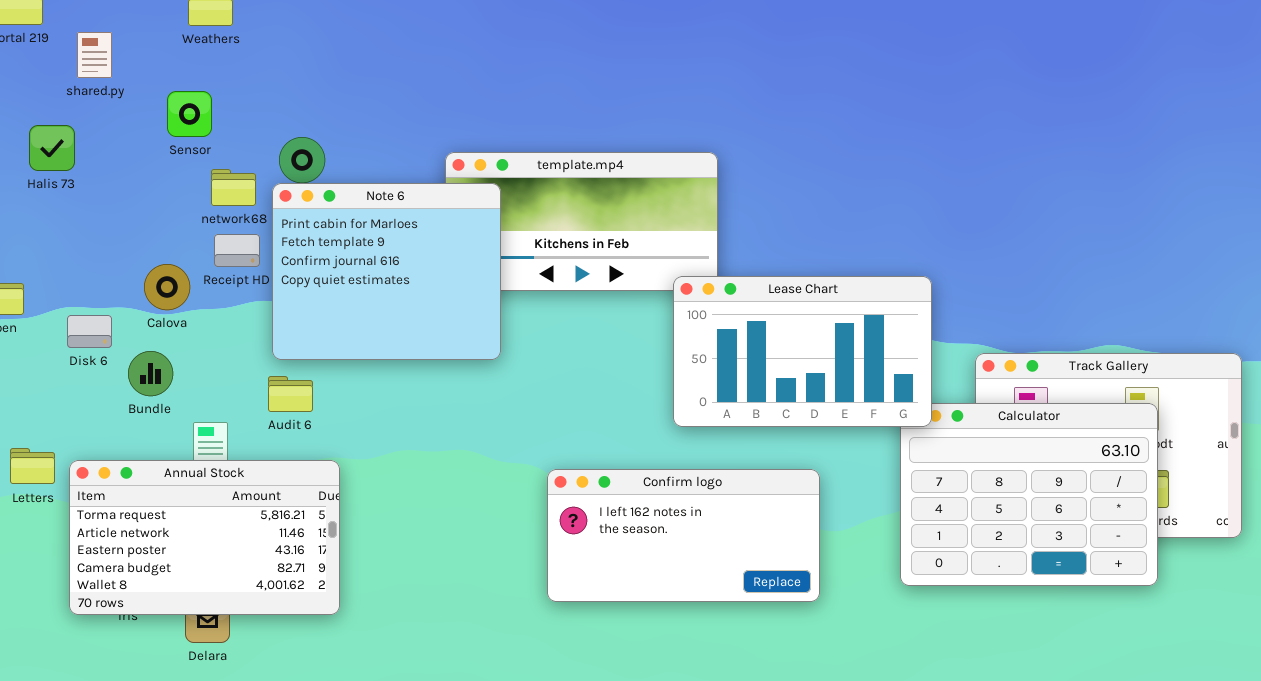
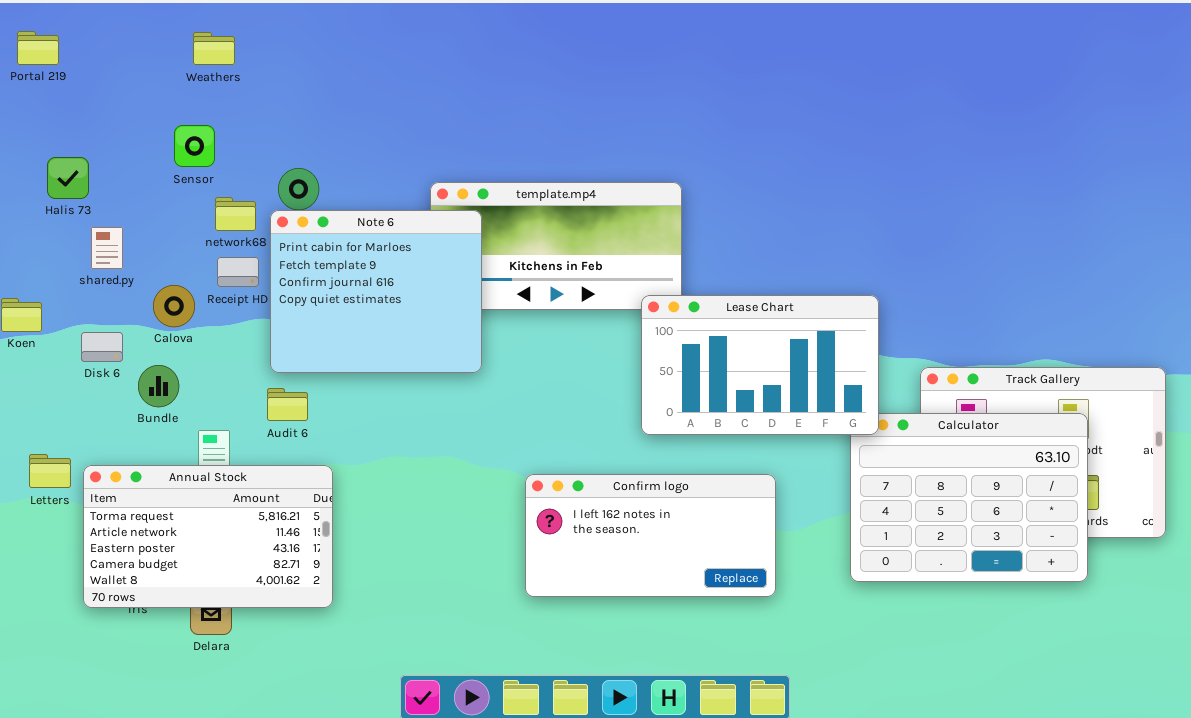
shared.py: [77,32,112,78] -> [91,227,123,269], moved

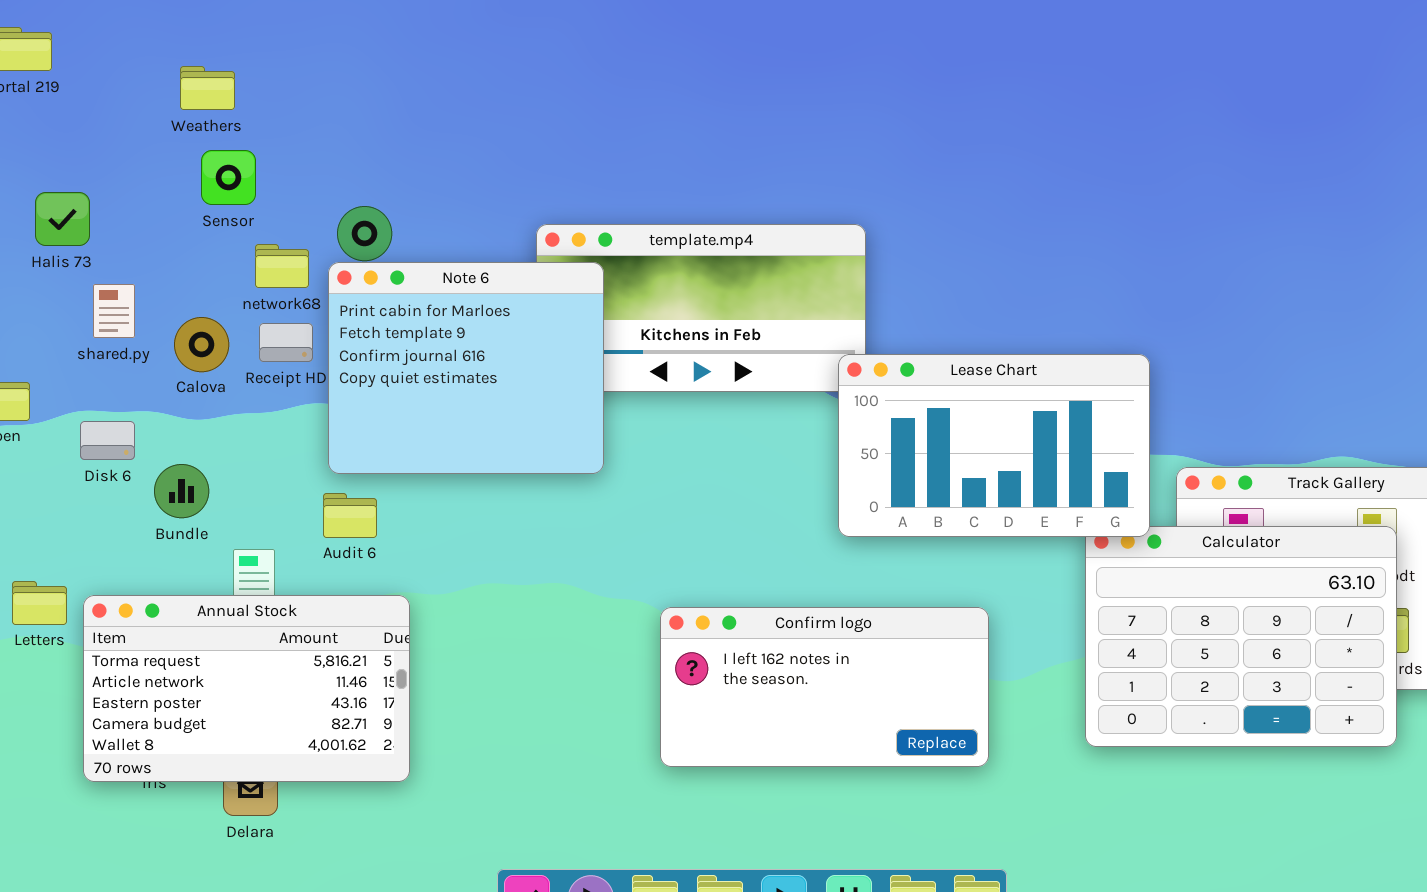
Weathers: [193,32,235,65] -> [180,66,235,110], moved
Calova: [153,285,195,327] -> [174,317,229,372], moved
Lease Chart: [641,295,879,435] -> [838,354,1150,537], moved

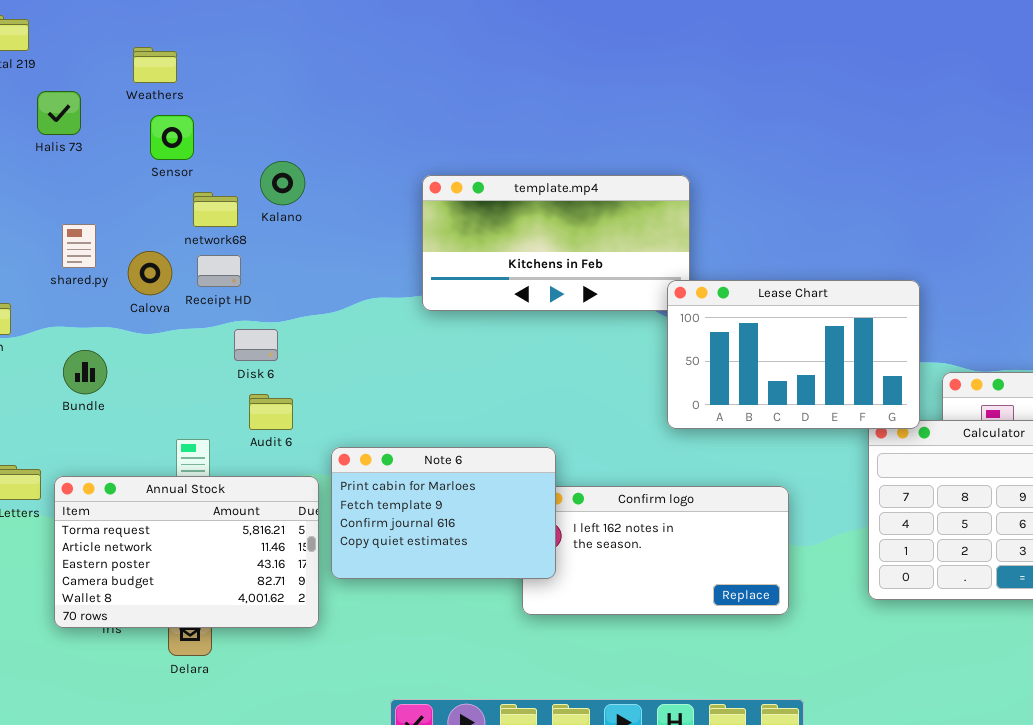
Halis 73: [35,192,90,246] -> [37,91,81,135], moved
Note 6: [328,262,604,474] -> [331,447,556,579], moved, resized
Disk 6: [80,421,135,460] -> [234,329,278,361], moved
Bundle: [154,464,209,518] -> [63,350,107,394], moved

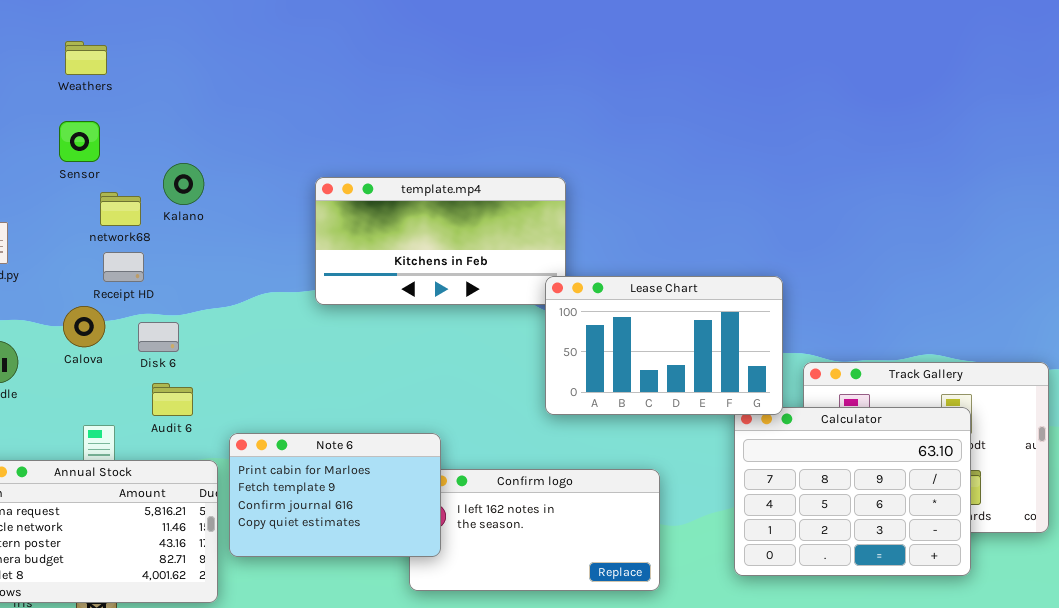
Weathers: [133,47,177,83] -> [65,41,107,75], moved
Calova: [128,251,172,295] -> [63,306,105,347], moved

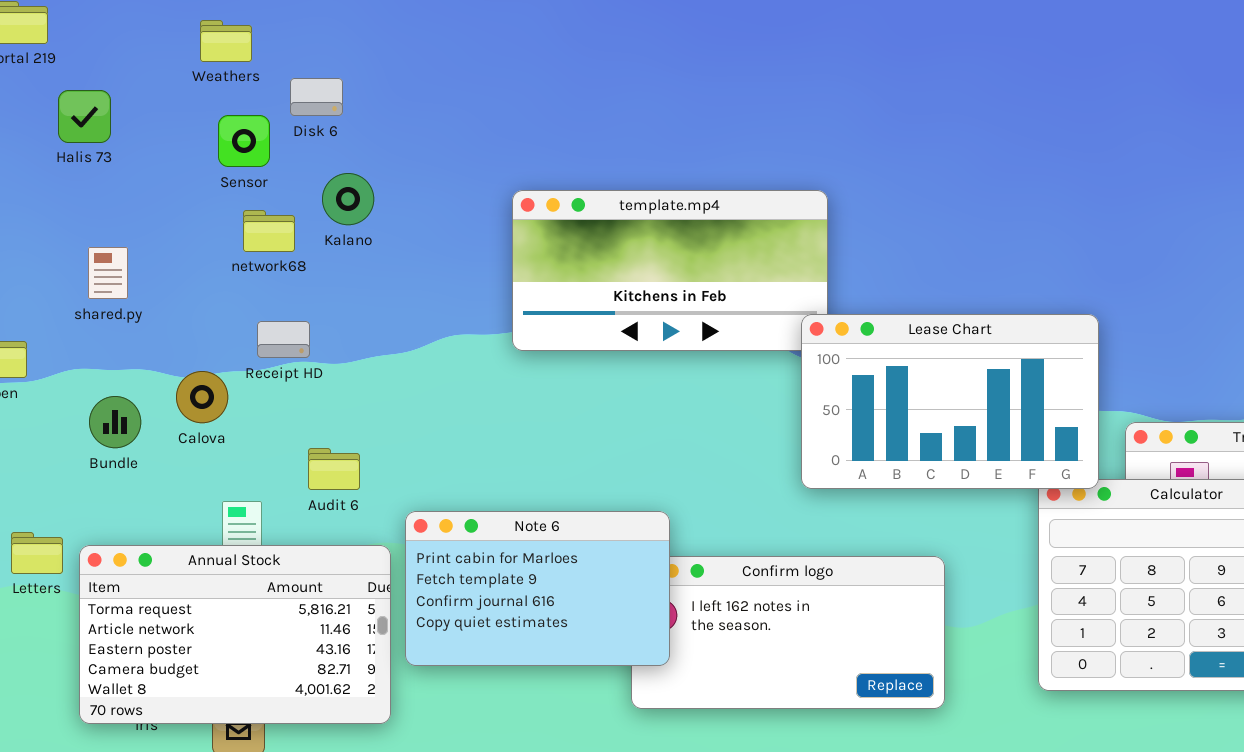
Sensor: [59,121,100,162] -> [218,115,270,167], moved
Receipt HD: [103,252,144,282] -> [257,321,310,358], moved
Calova: [63,306,105,347] -> [176,371,228,423], moved
Disk 6: [138,322,179,352] -> [290,78,343,116], moved

